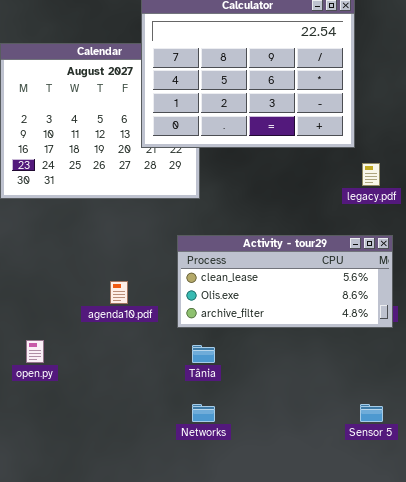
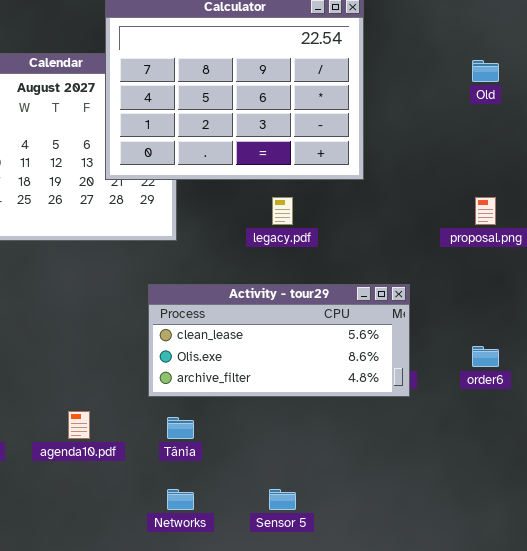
legacy.pdf: [362,163,380,186] -> [272,197,293,225], moved
agenda10.pdf: [110,281,128,304] -> [68,411,90,439], moved
Sensor 5: [360,404,383,422] -> [269,489,296,510], moved

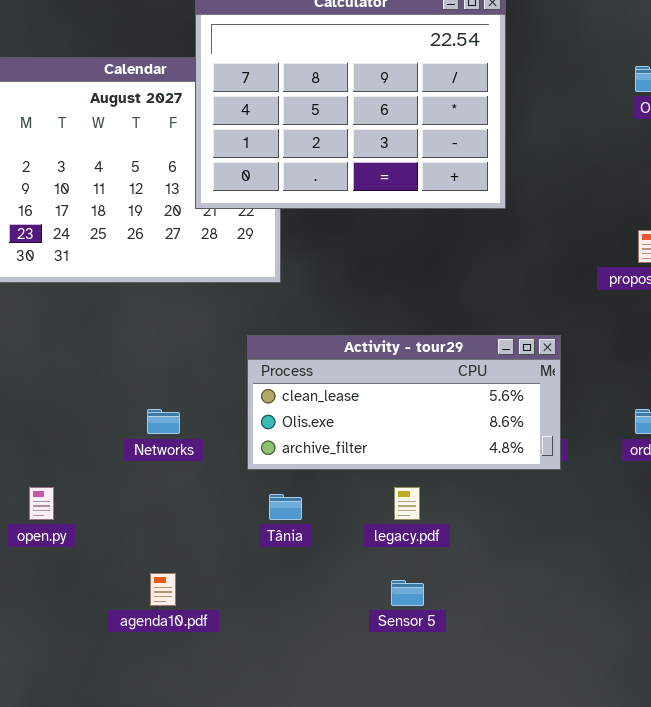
legacy.pdf: [272,197,293,225] -> [394,487,420,520], moved
agenda10.pdf: [68,411,90,439] -> [150,573,176,606], moved
Networks: [167,489,194,510] -> [147,409,180,434], moved

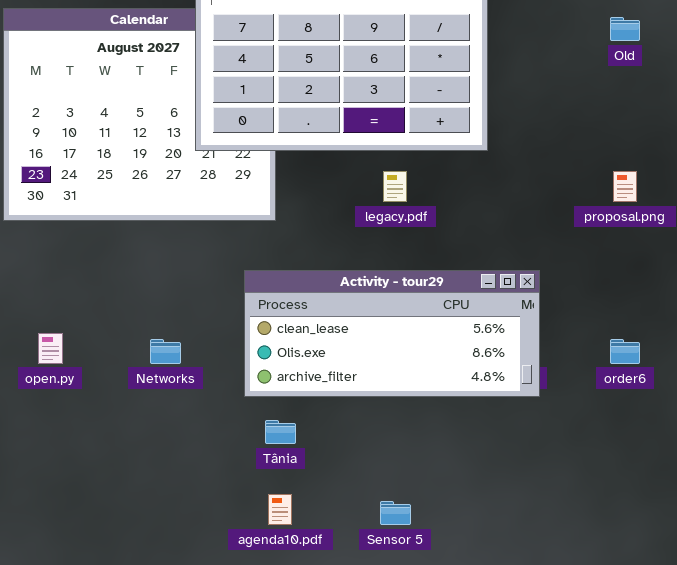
open.py: [29,487,54,520] -> [38,333,63,364], moved
legacy.pdf: [394,487,420,520] -> [383,171,407,202], moved
agenda10.pdf: [150,573,176,606] -> [268,494,292,525], moved

